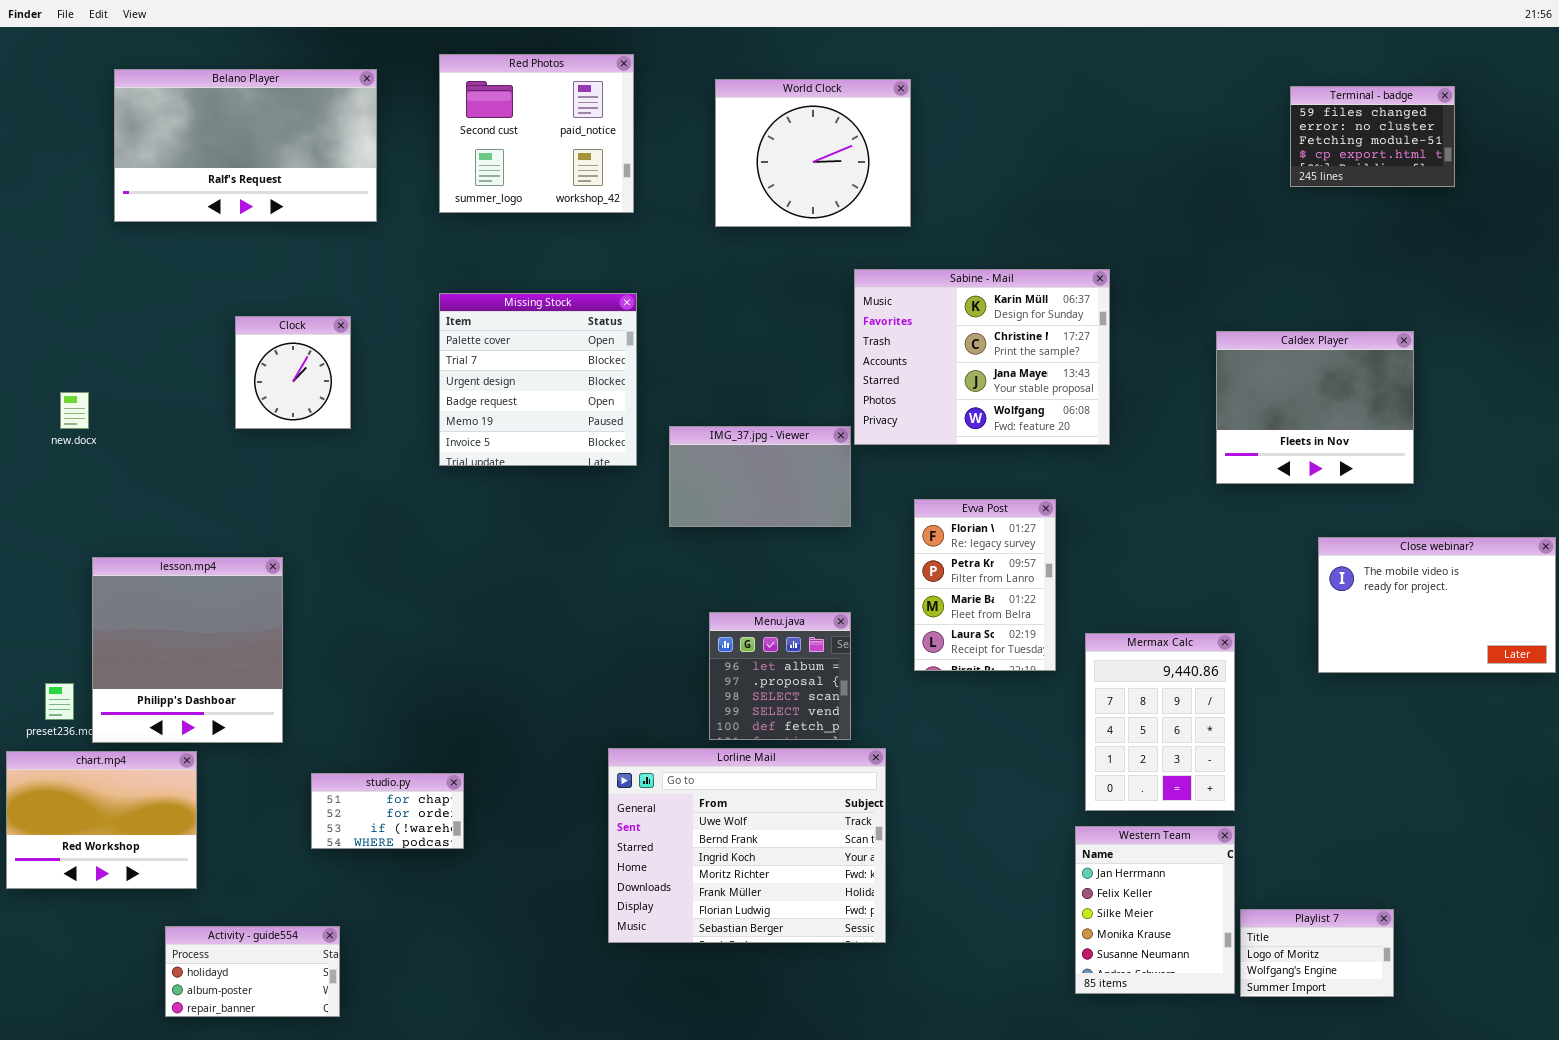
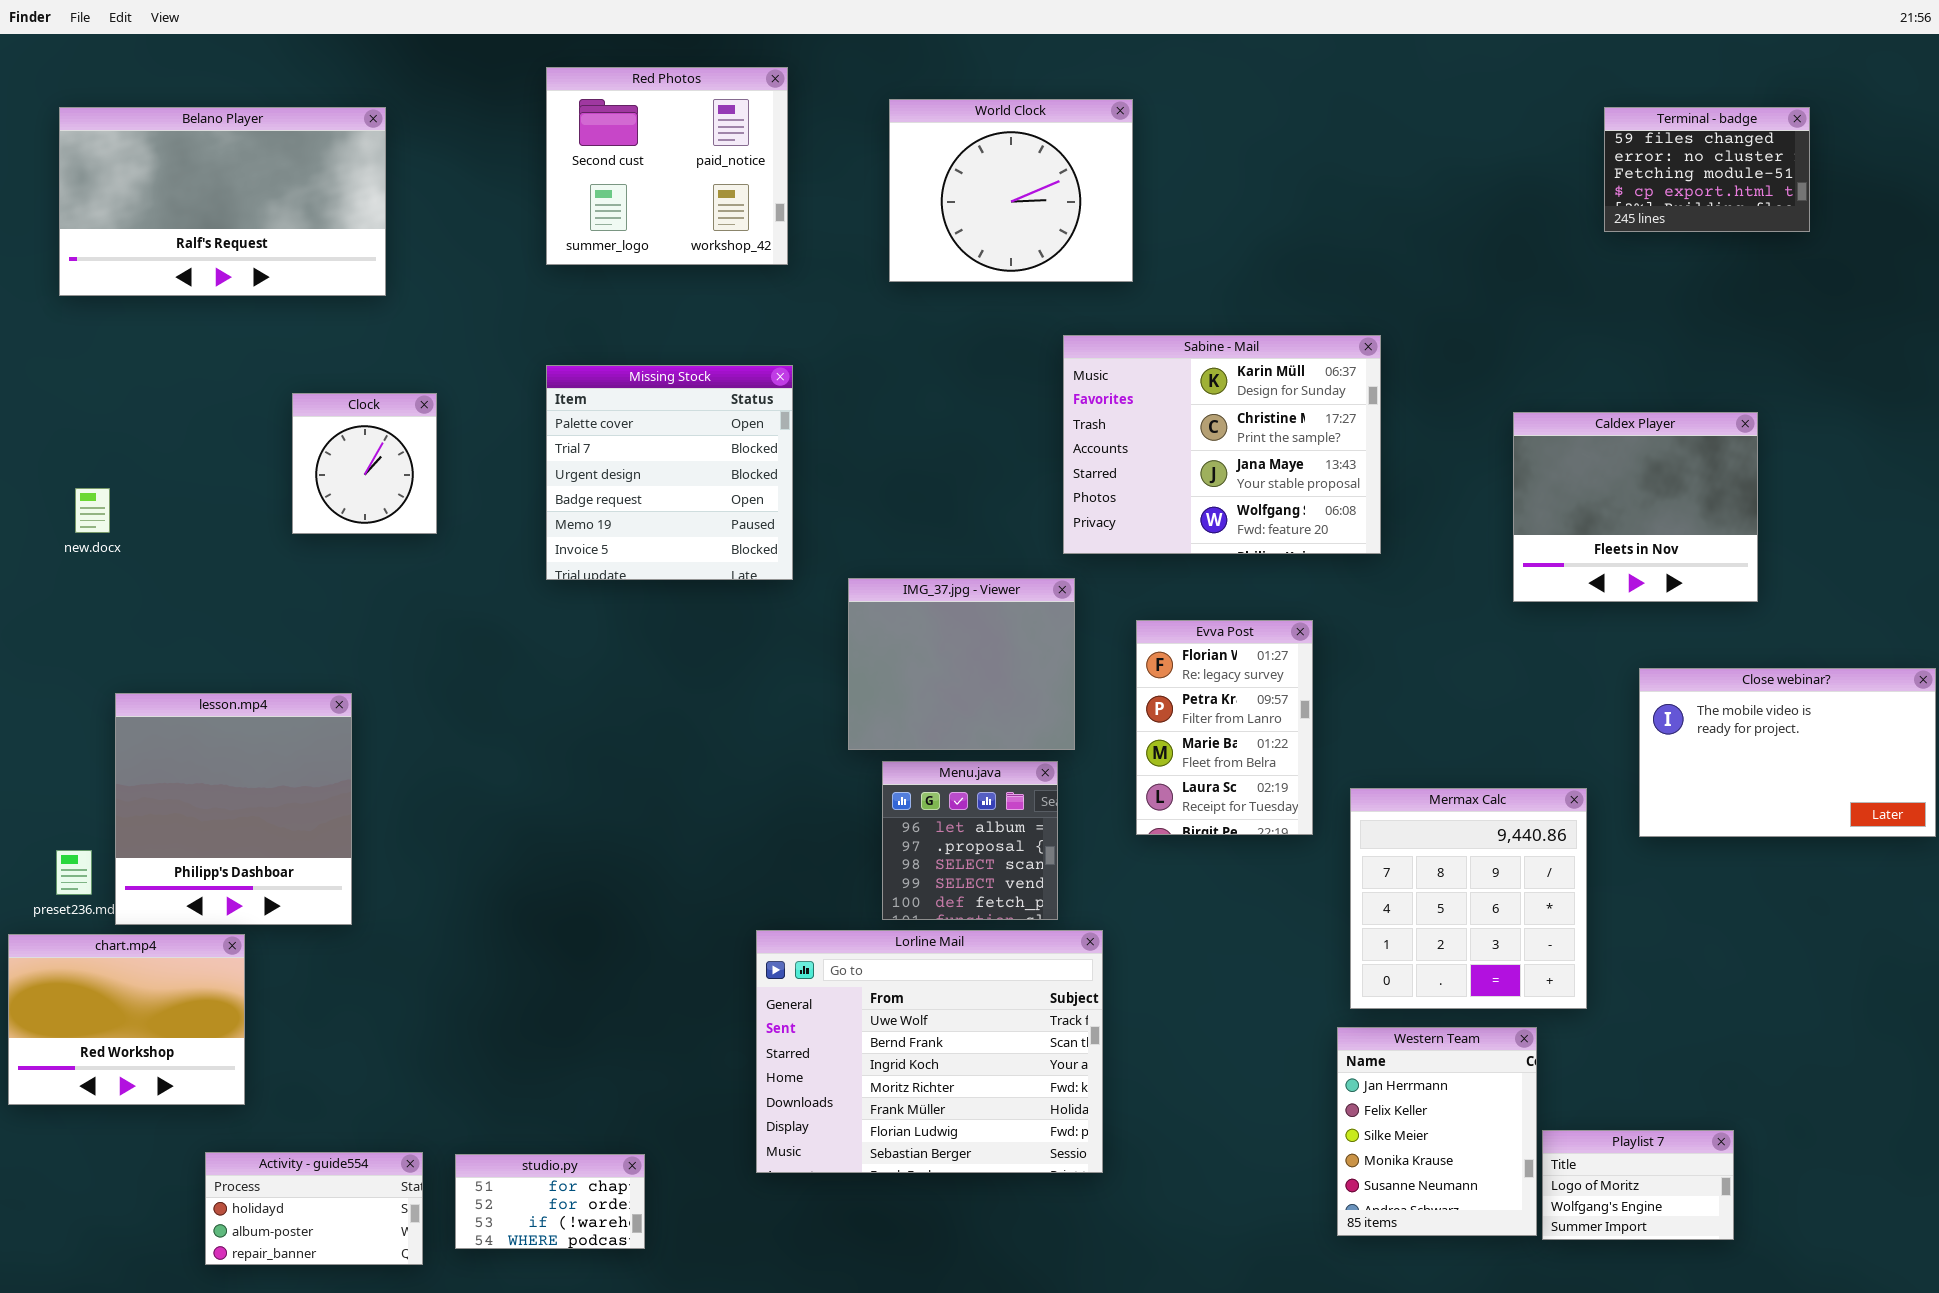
Belano Player: [114,69,377,222] -> [59,107,386,296], moved
IMG_37.jpg - Viewer: [669,426,851,527] -> [848,578,1075,750], moved, resized
Mermax Calc: [1085,633,1235,811] -> [1350,788,1587,1009], resized
studio.py: [311,773,464,849] -> [455,1154,645,1249], moved

